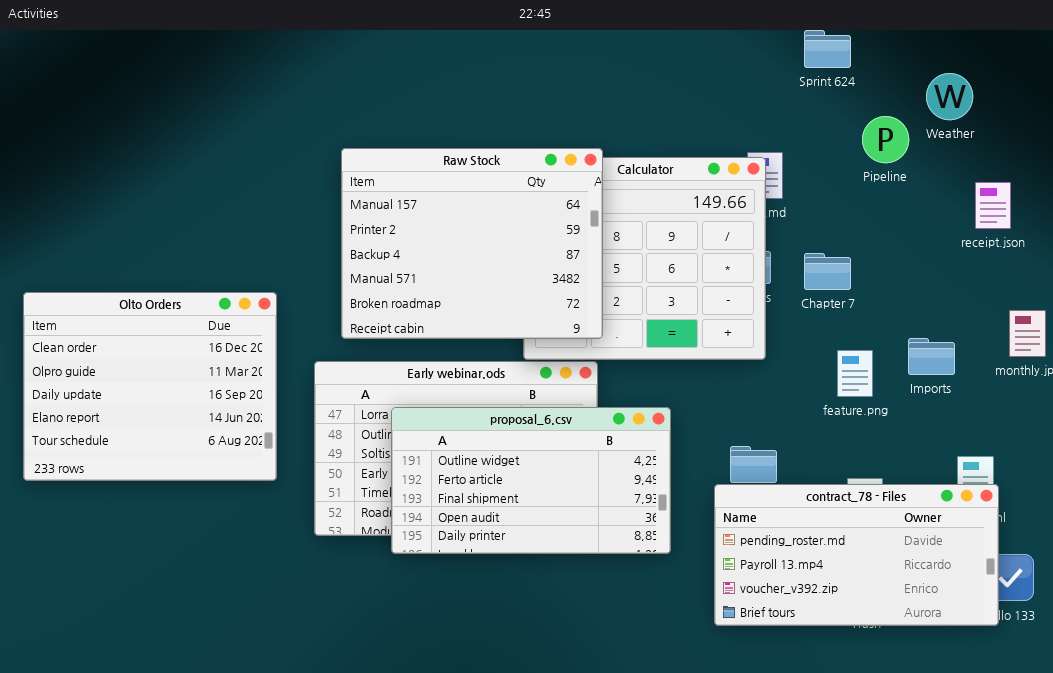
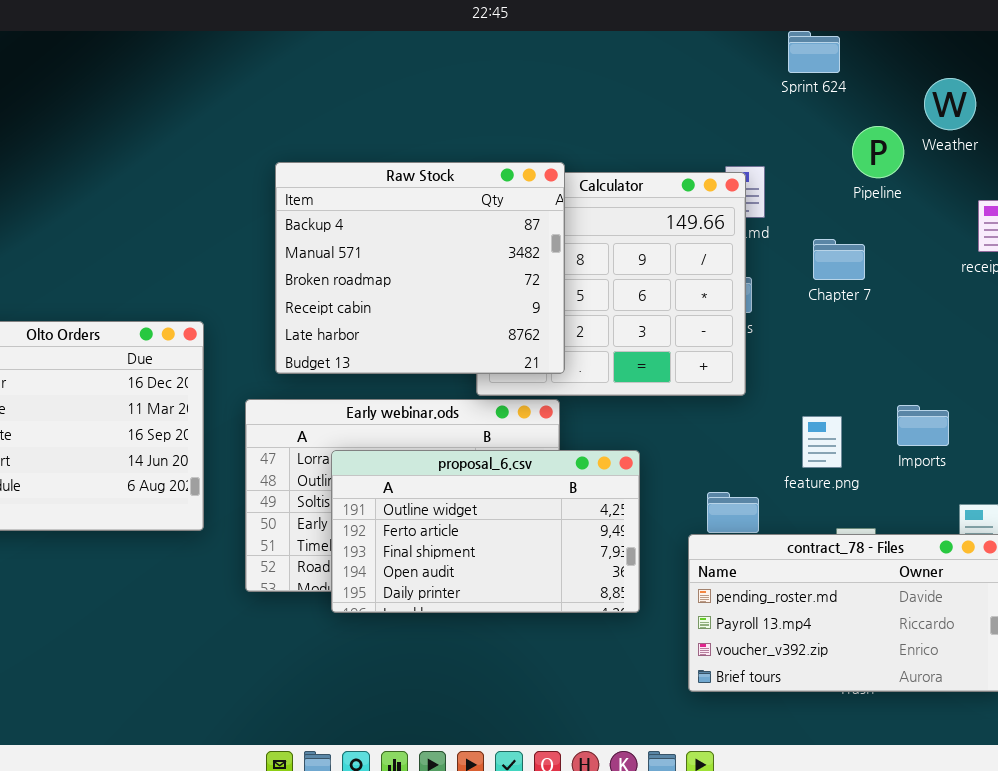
Raw Stock: [341,148,603,339] -> [275,162,565,374], scrolled down 2 rows
Chapter 7: [804,253,851,290] -> [813,239,865,280], moved
Imports: [908,338,955,375] -> [897,405,949,446], moved
feature.png: [837,350,873,397] -> [802,416,842,468], moved

